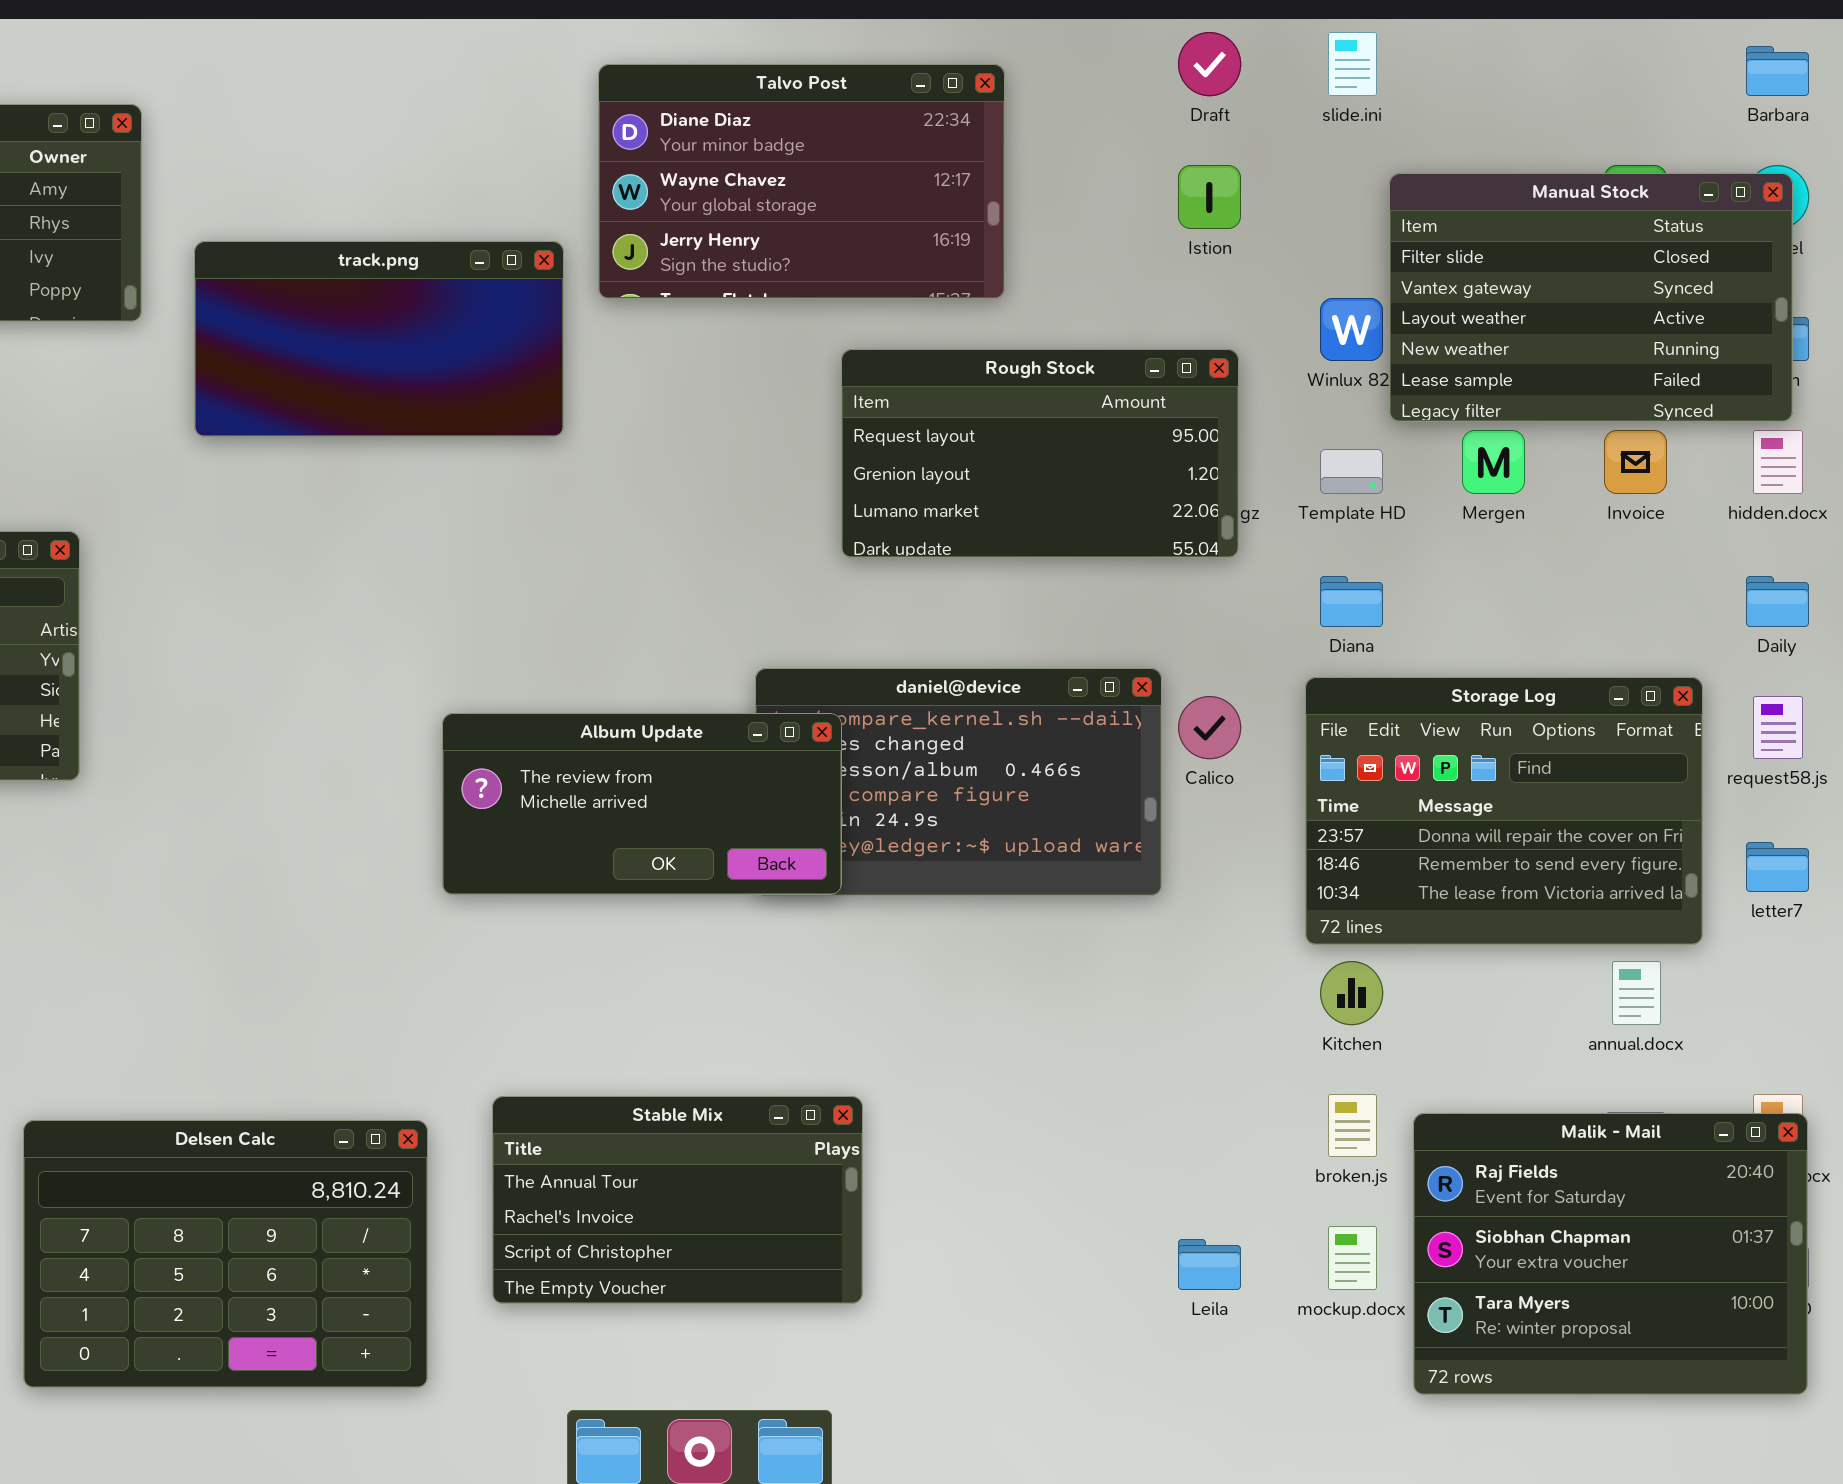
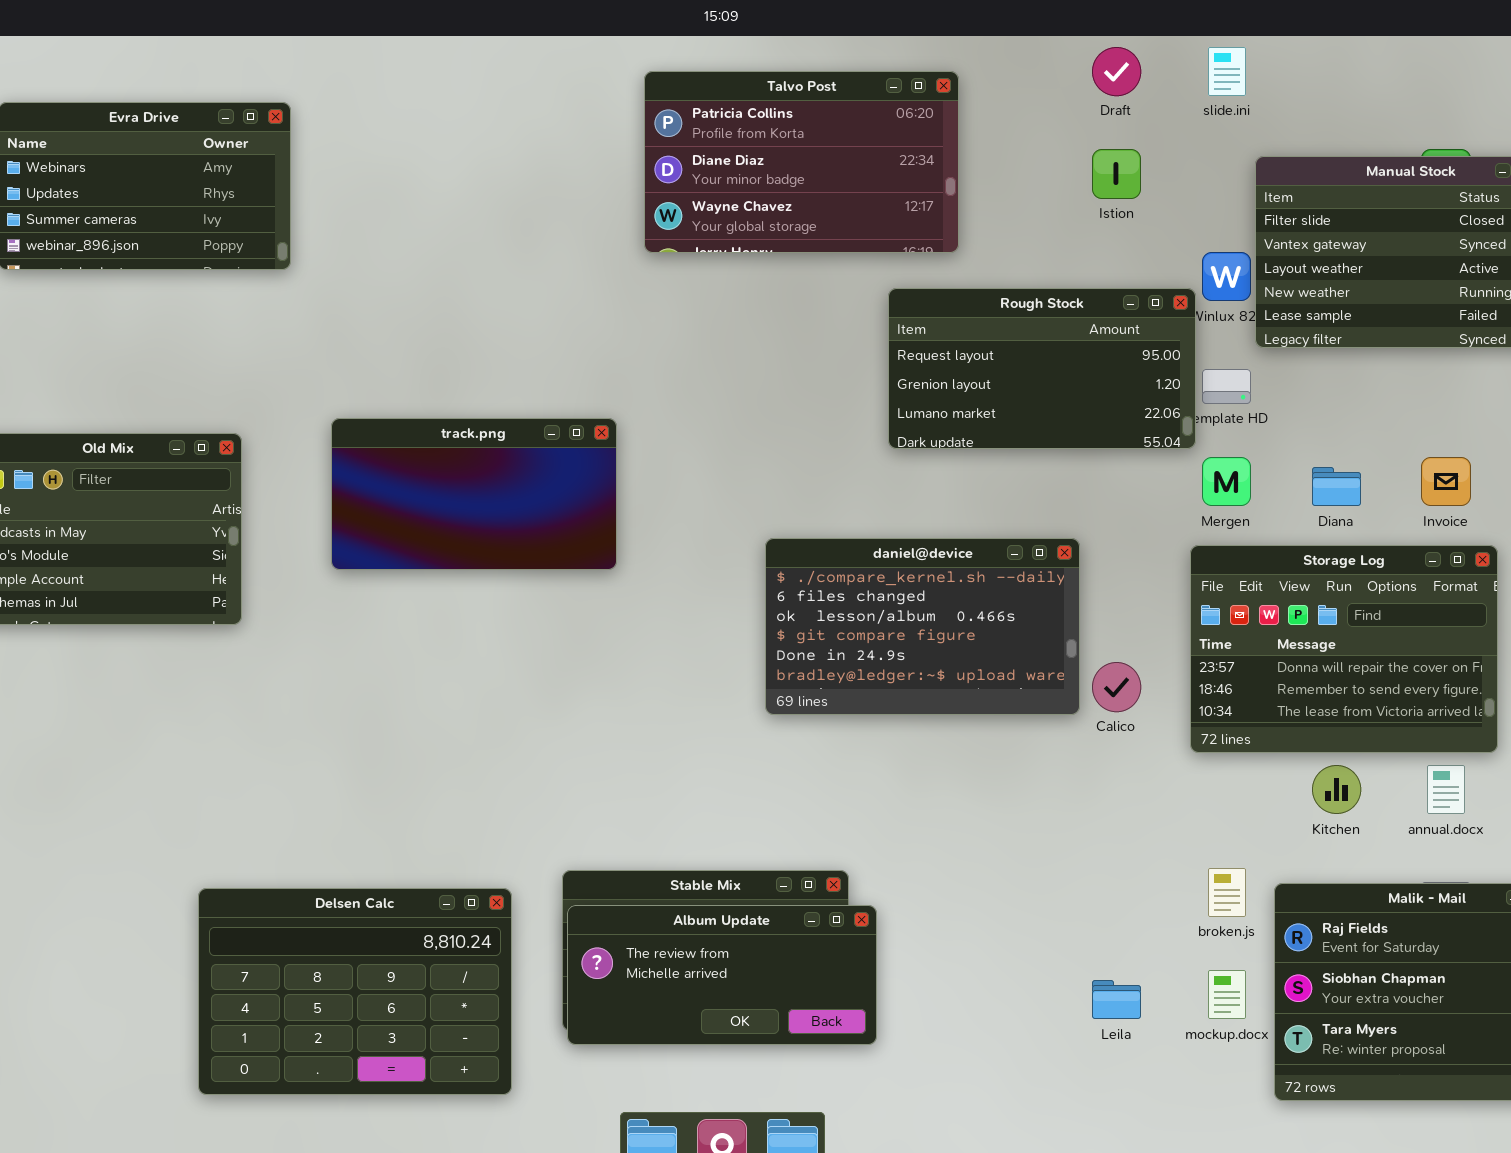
Talvo Post: [598,64,1005,299] -> [644,71,959,253], scrolled up 1 row
track.png: [194,241,564,437] -> [331,418,617,570], moved
Rough Stock: [841,349,1239,558] -> [888,288,1196,449], moved
Mergen: [1462,430,1525,494] -> [1202,457,1251,506], moved
Invoice: [1604,430,1667,494] -> [1421,457,1471,506], moved
Diana: [1320,576,1383,627] -> [1312,467,1361,506], moved
Calico: [1178,696,1241,759] -> [1092,662,1141,712], moved
Album Update: [442,713,842,895] -> [567,905,877,1045], moved
Kitchen: [1320,961,1383,1025] -> [1312,765,1361,814], moved

